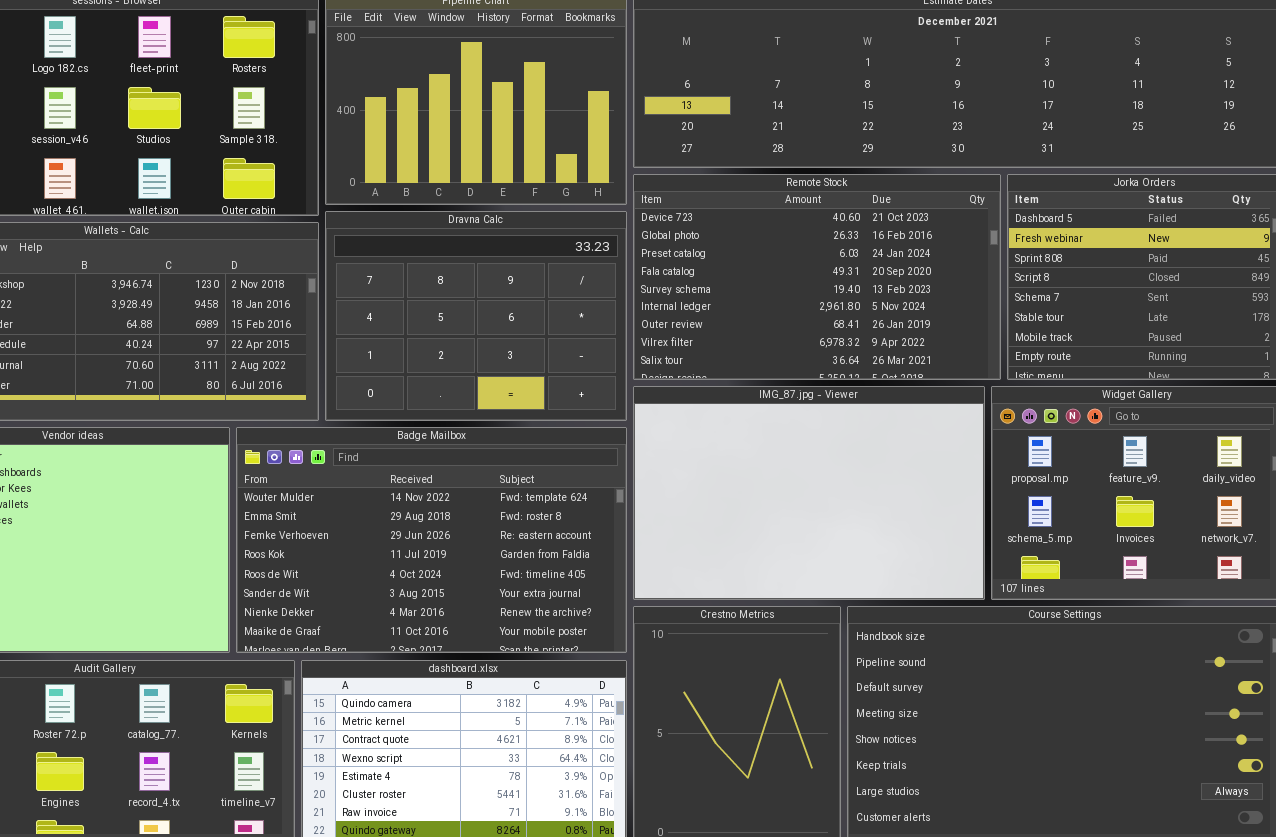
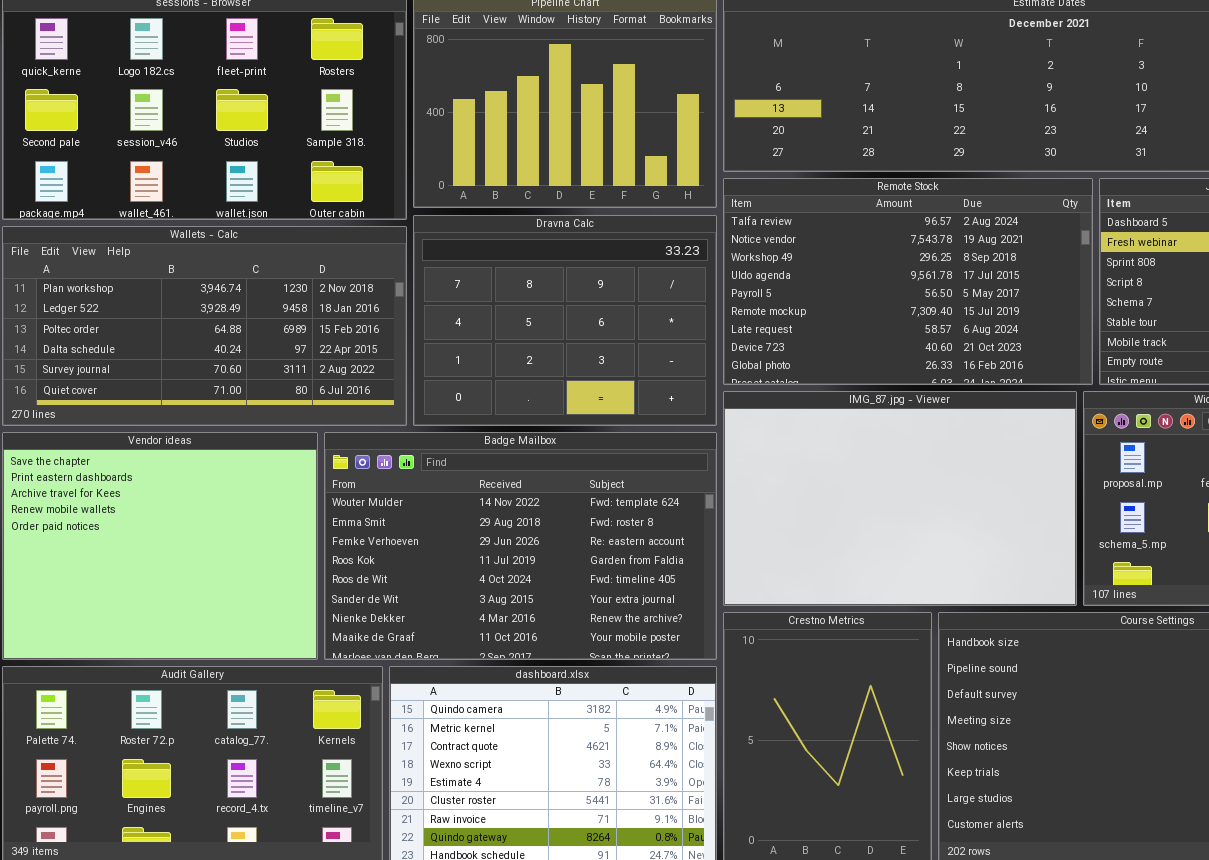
Remote Stock: [633,174,1001,380] -> [723,178,1093,385], scrolled up 7 rows

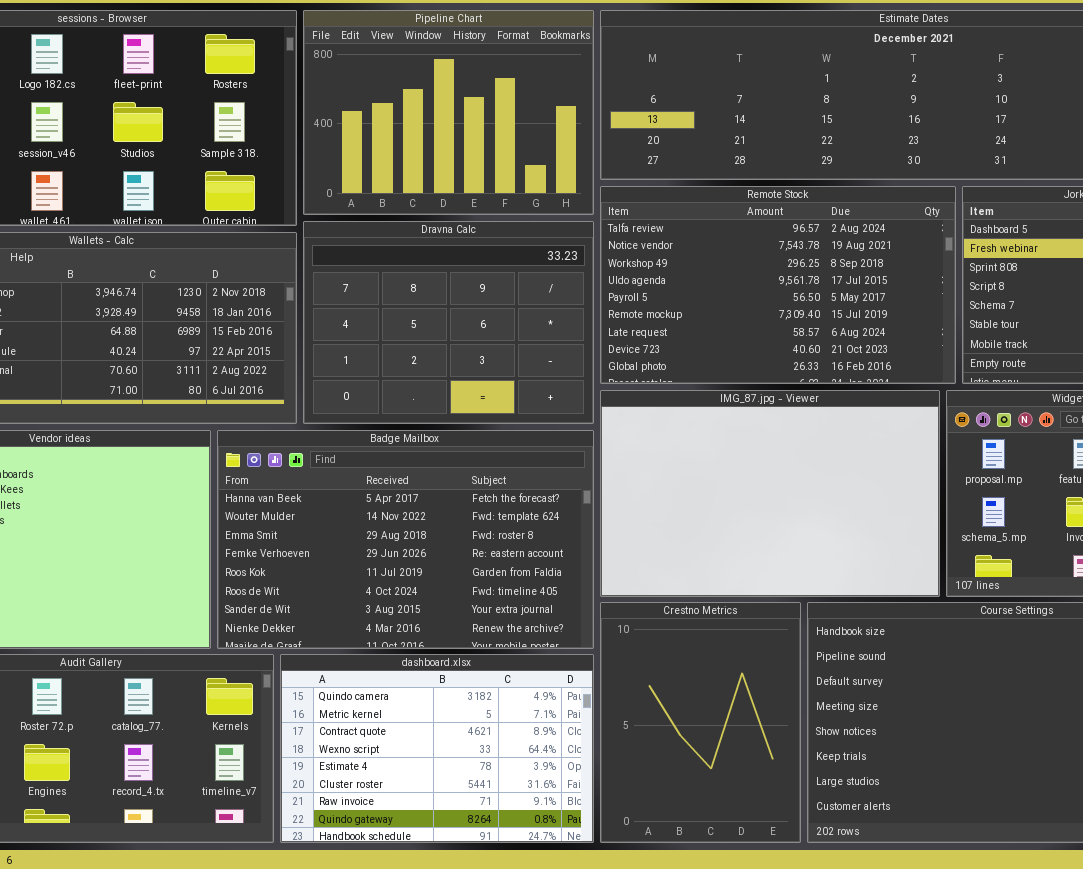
Badge Mailbox: [324,432,717,660] -> [217,430,594,649], scrolled up 1 row

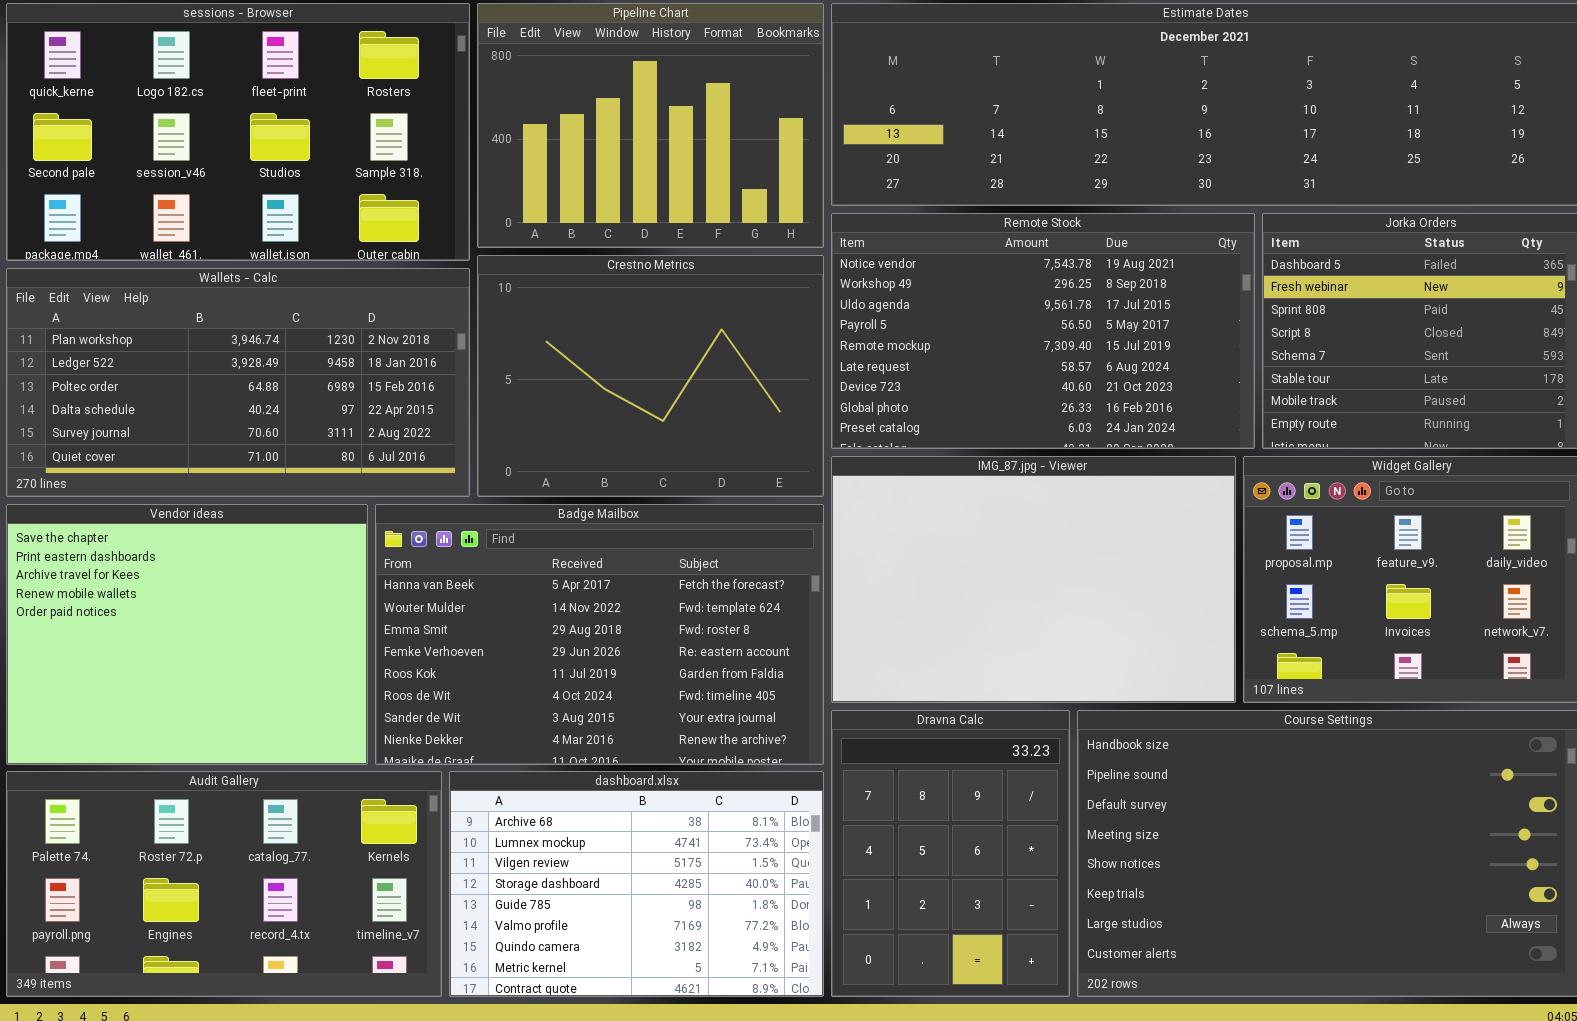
Remote Stock: [600,186,956,384] -> [831,213,1255,449], scrolled down 1 row
Dravna Calc: [303,221,594,424] -> [831,710,1070,997], moved, resized
Crestno Metrics: [600,602,801,843] -> [477,255,824,497], moved, resized
dashboard.xlsx: [280,654,594,843] -> [449,771,824,997], scrolled up 6 rows

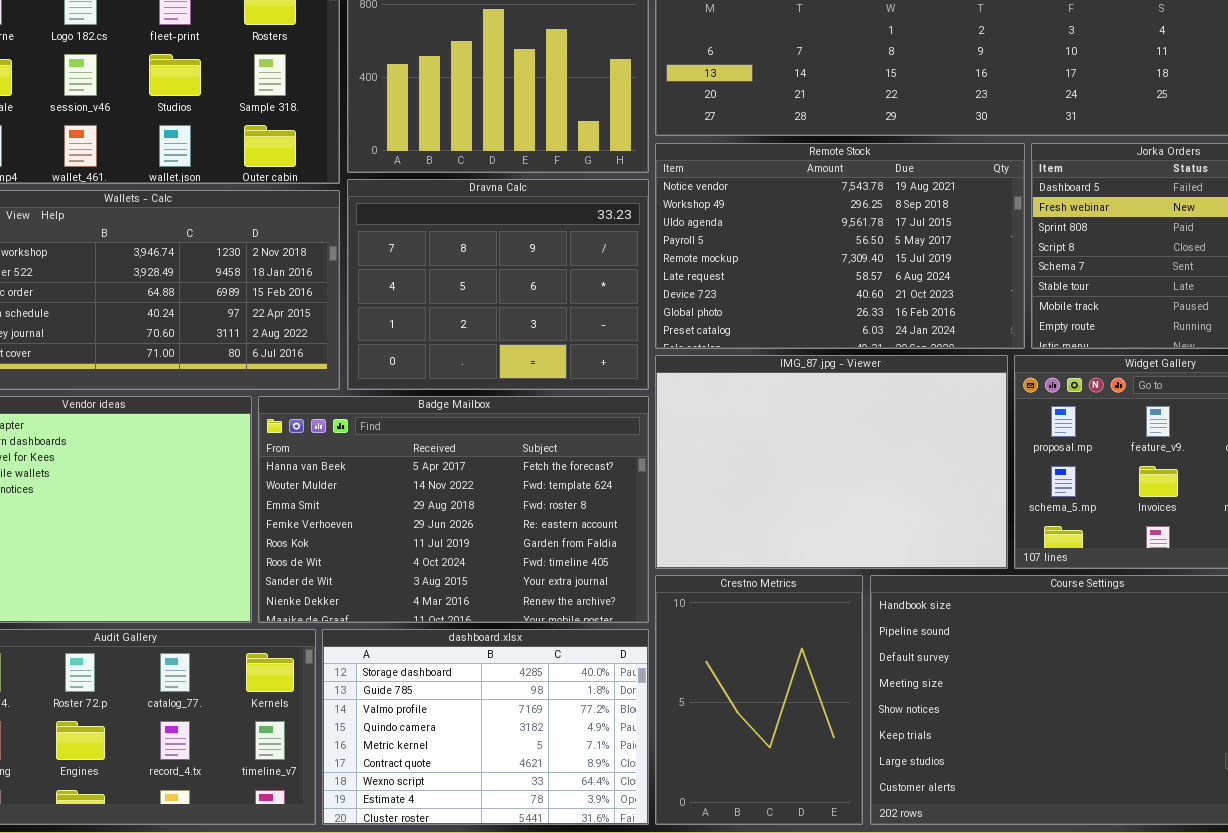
Crestno Metrics: [477,255,824,497] -> [655,575,863,825], moved, resized
Dravna Calc: [831,710,1070,997] -> [347,179,649,390], moved, resized
dashboard.xlsx: [449,771,824,997] -> [322,629,649,825], scrolled down 3 rows

